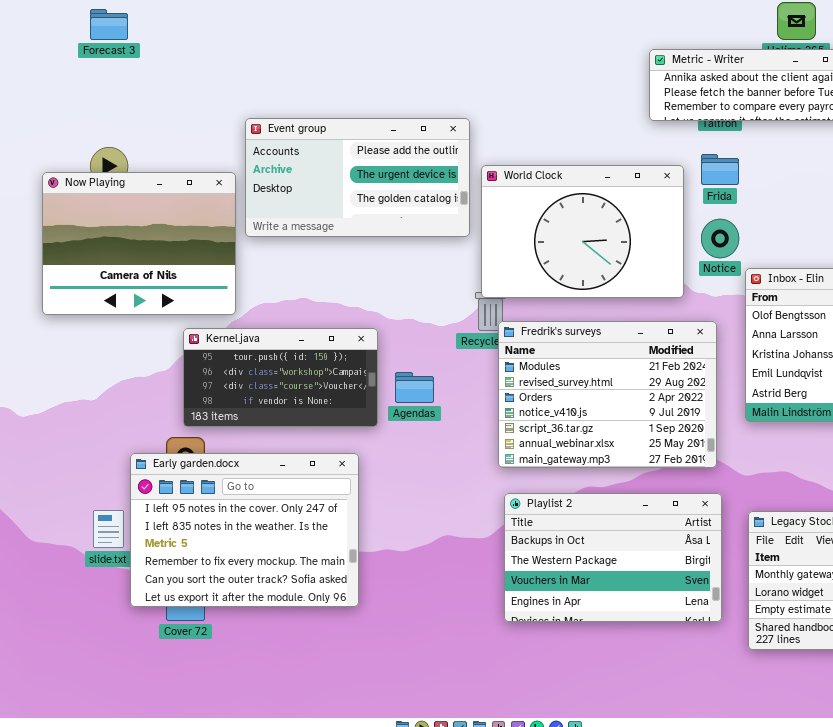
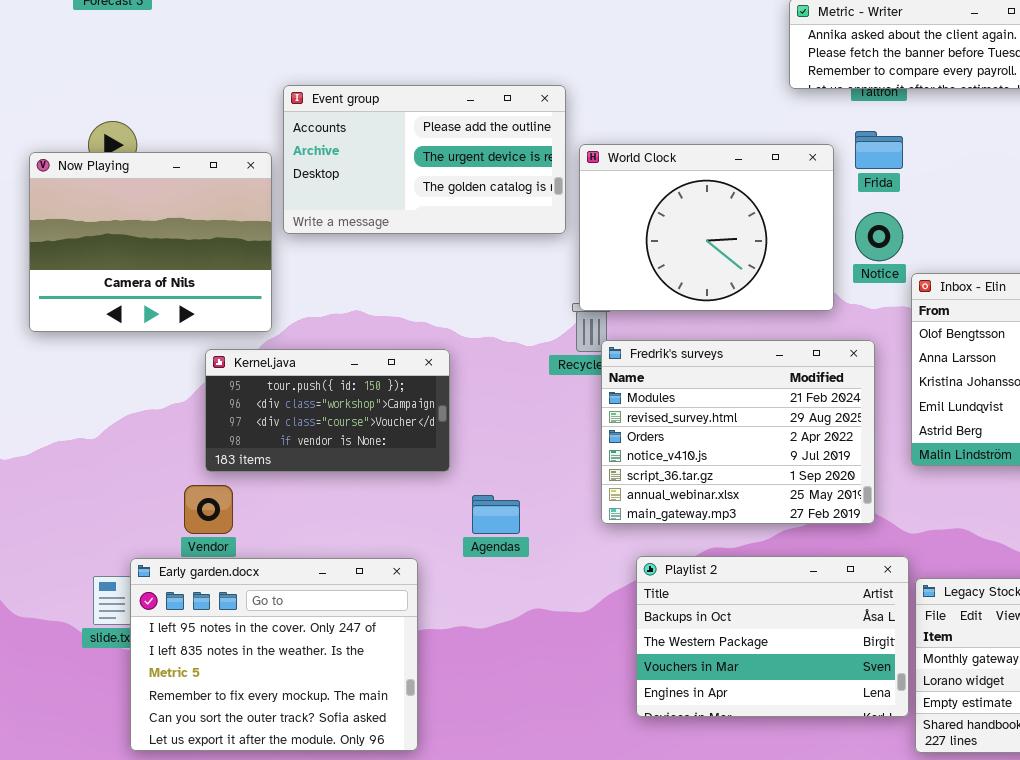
Agendas: [395,372,434,403] -> [472,495,520,534], moved
Early garden.docx: [130,453,359,607] -> [130,558,418,751], moved
Playlist 2: [504,493,722,622] -> [636,556,909,717], moved

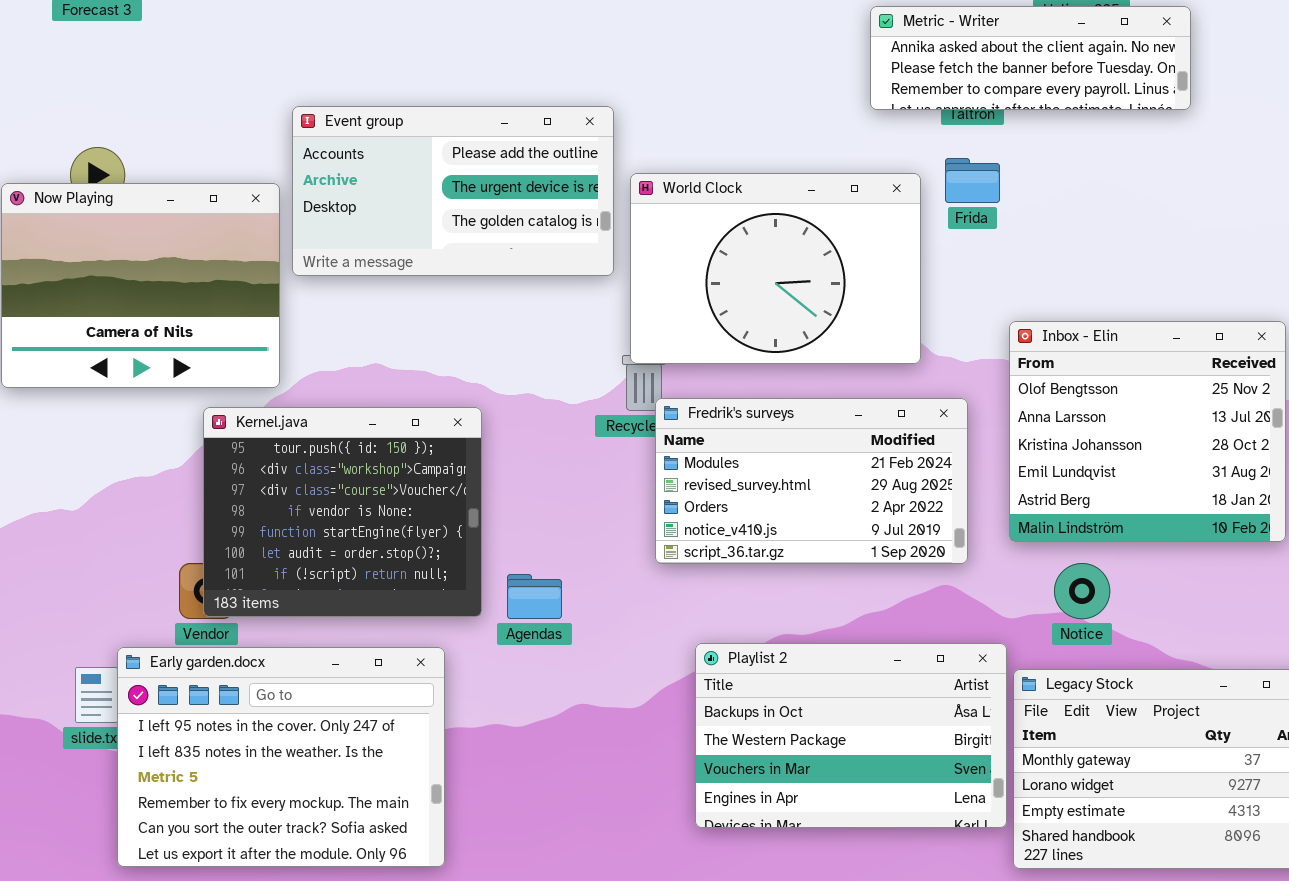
Notice: [855,212,903,261] -> [1054,563,1110,619], moved
Fredrik's surveys: [601,340,875,524] -> [655,398,968,564], resized
Kernel.java: [205,349,450,472] -> [203,407,482,617], resized

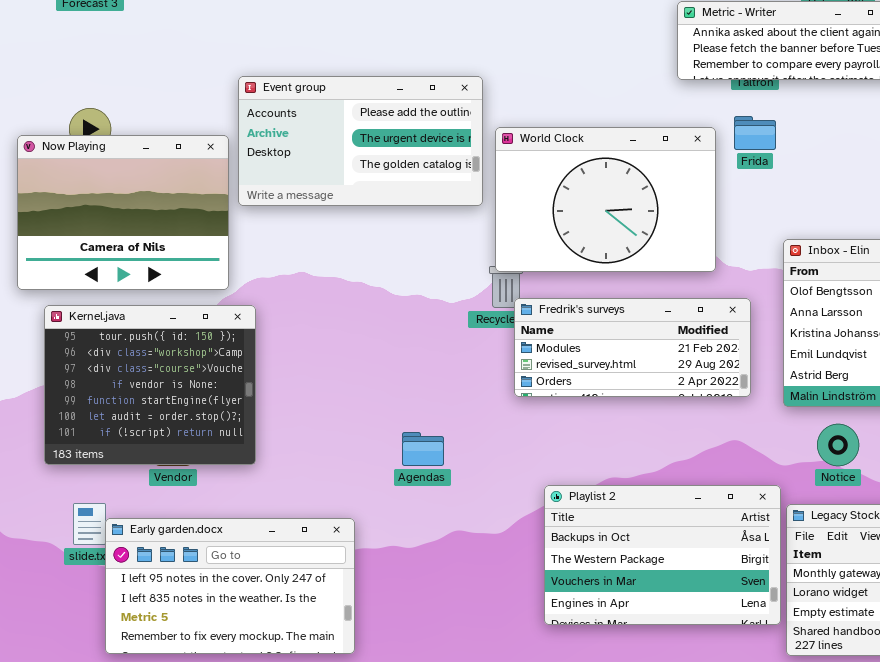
Fredrik's surveys: [655,398,968,564] -> [514,298,751,397], resized
Kernel.java: [203,407,482,617] -> [44,305,256,465], moved
Early garden.docx: [117,647,445,867] -> [105,518,355,654], resized

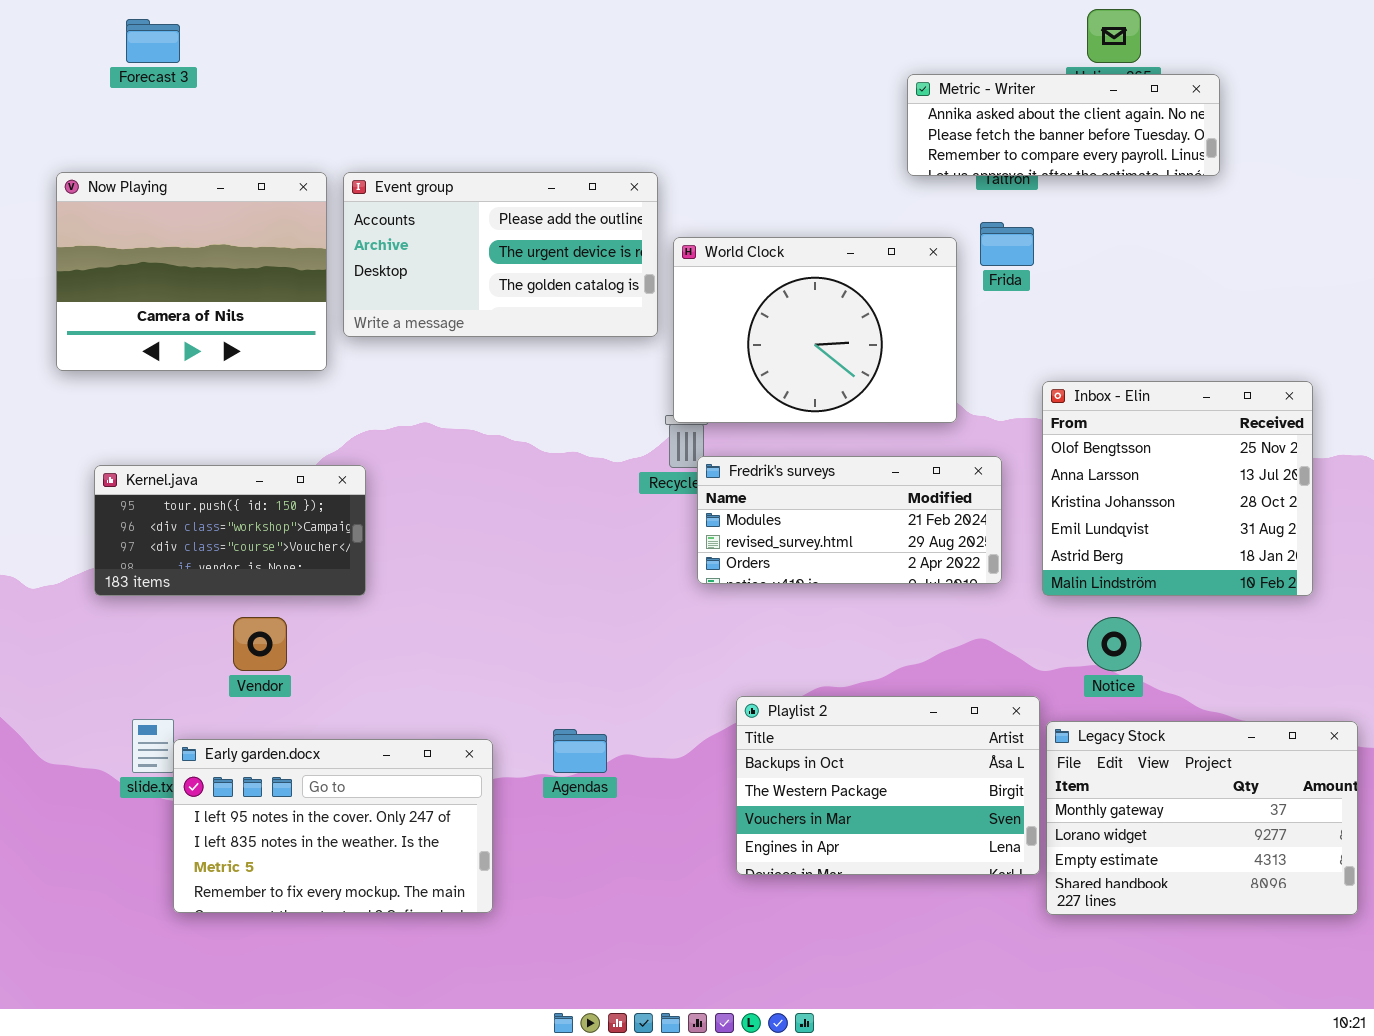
Now Playing: [17,135,229,290] -> [56,172,327,371], moved
Kernel.java: [44,305,256,465] -> [94,465,366,596], resized
Agendas: [402,432,444,466] -> [553,729,607,773], moved

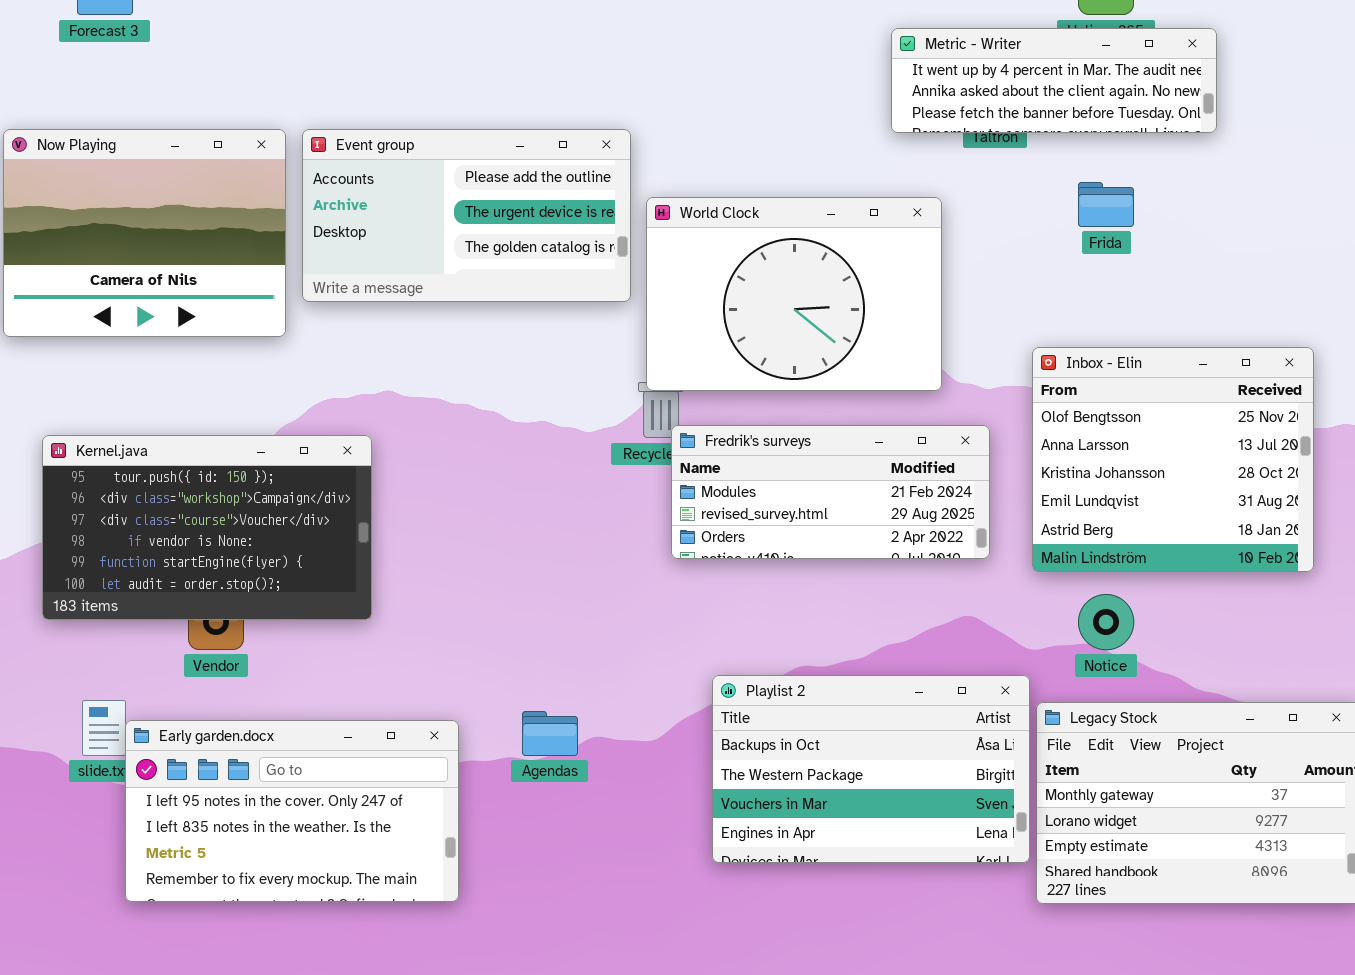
Metric - Writer: [907,74,1220,176] -> [891,28,1217,133], scrolled up 1 row
Frida: [980,222,1034,266] -> [1078,182,1134,227], moved
Kernel.java: [94,465,366,596] -> [42,435,372,620], resized

